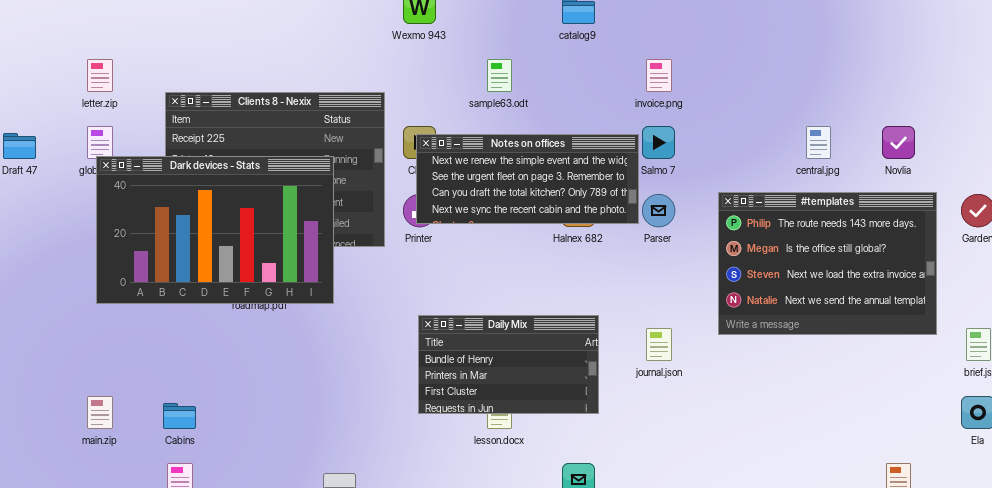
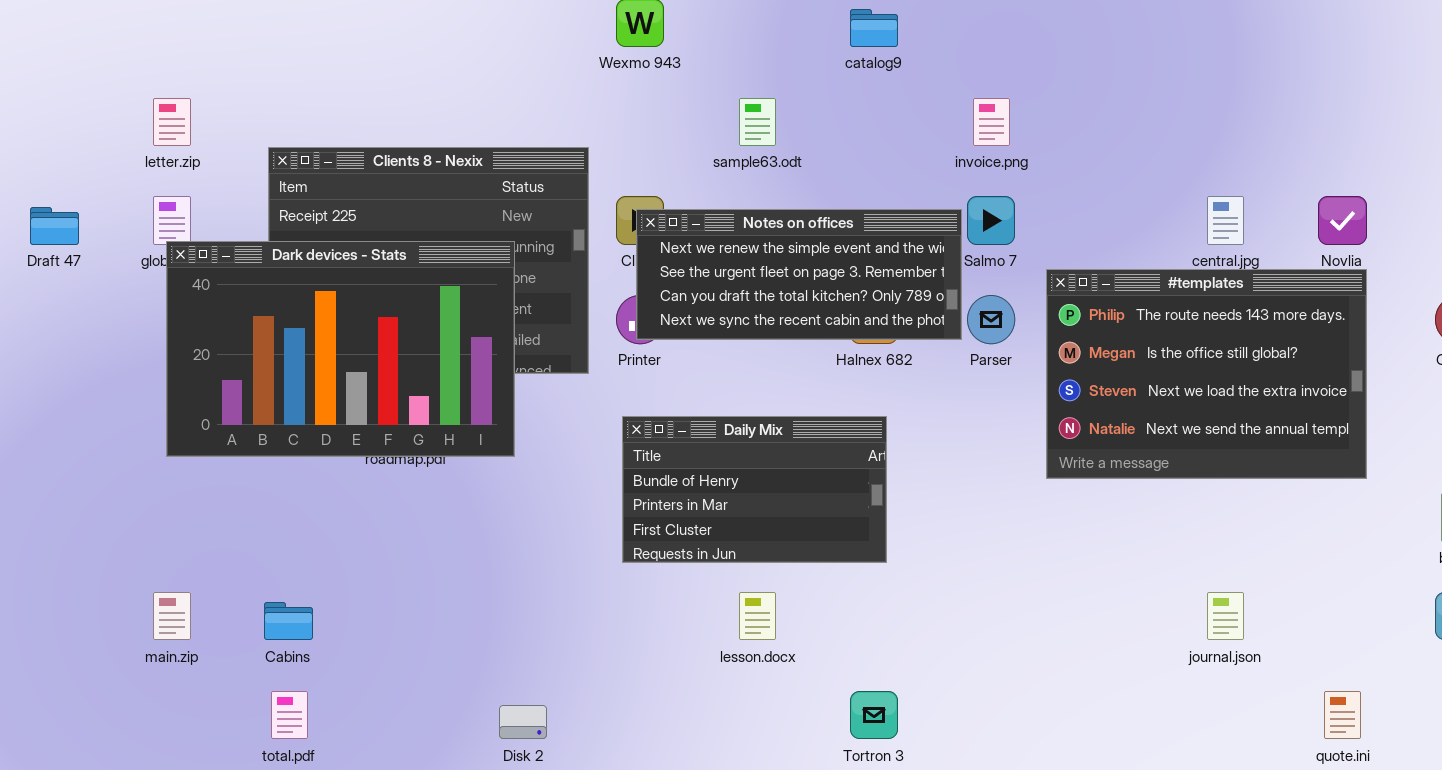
#templates: [718,192,937,335] -> [1046,269,1367,479], moved
Daily Mix: [418,315,599,414] -> [622,416,887,563], moved
journal.json: [646,328,672,361] -> [1207,592,1244,640], moved

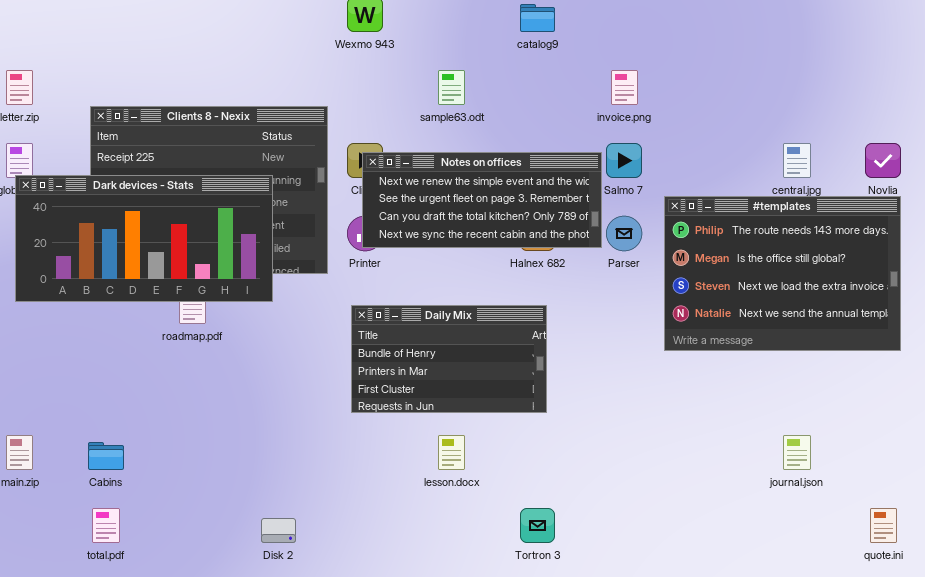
Dark devices - Stats: [166,241,515,457] -> [15,175,273,302], resized

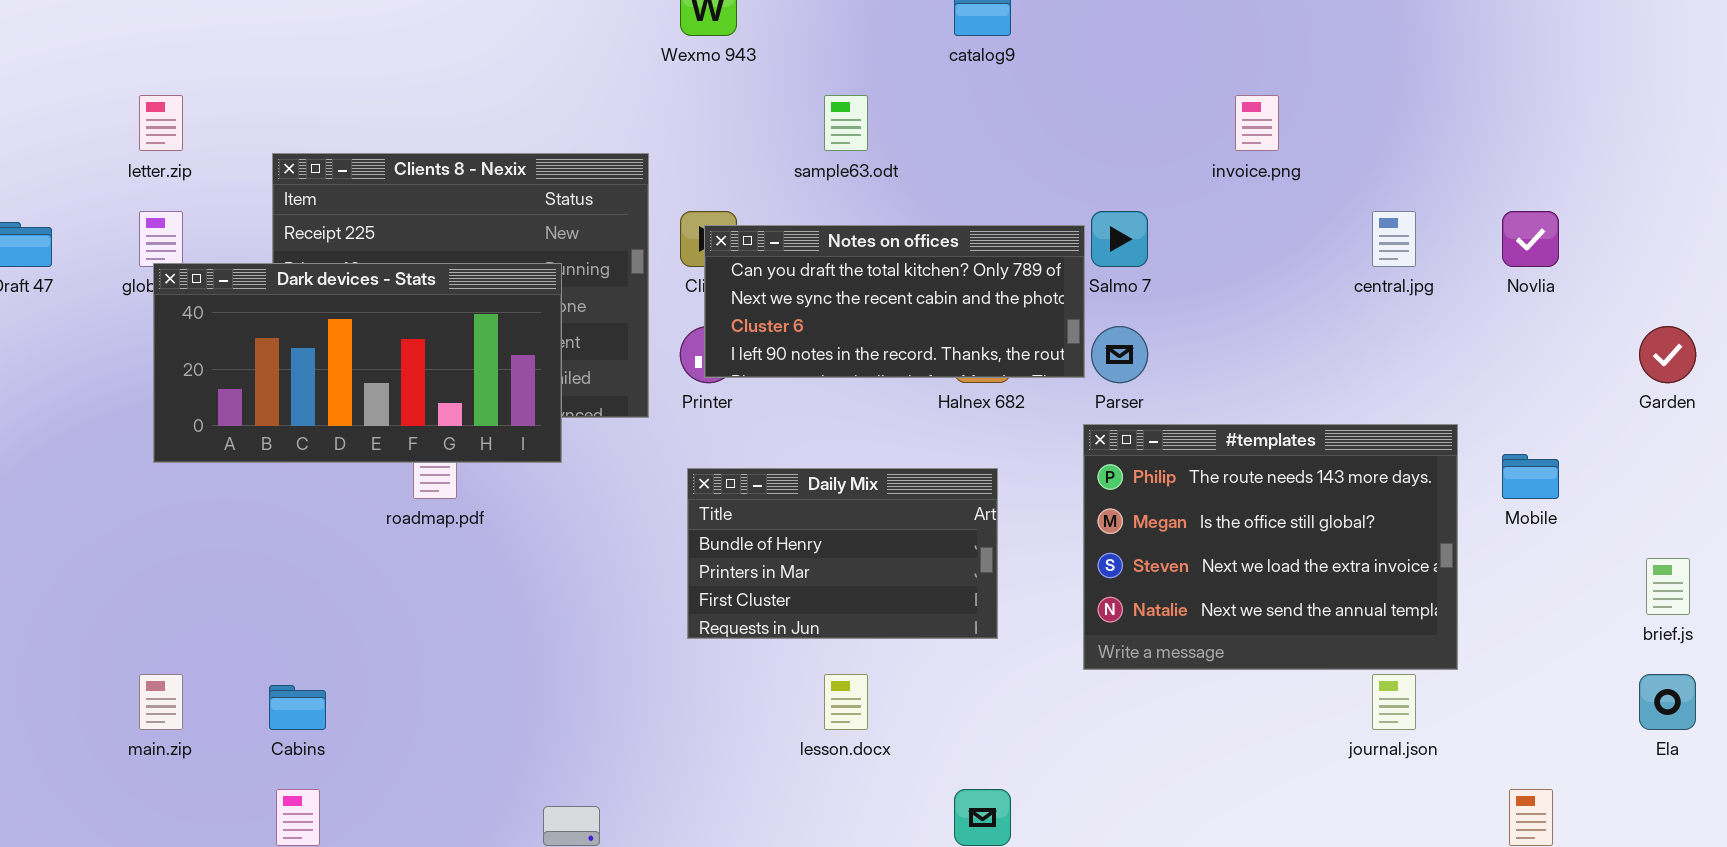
invoice.png: [611,70,638,105] -> [1235,95,1279,151], moved
Notes on offices: [362,152,602,248] -> [704,225,1085,378], scrolled down 2 rows
#templates: [664,196,901,351] -> [1083,424,1458,670], moved

